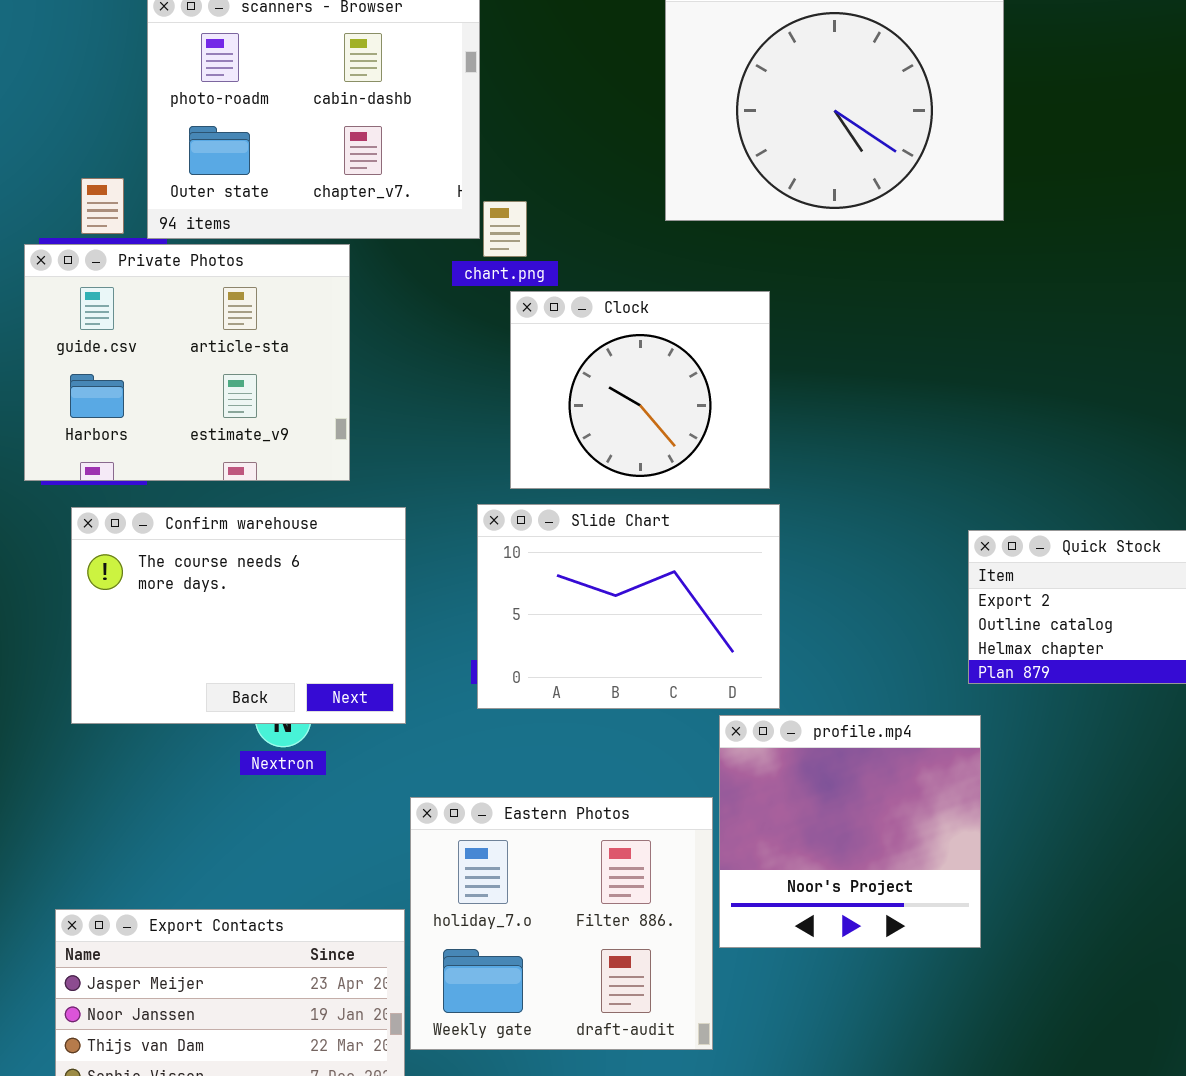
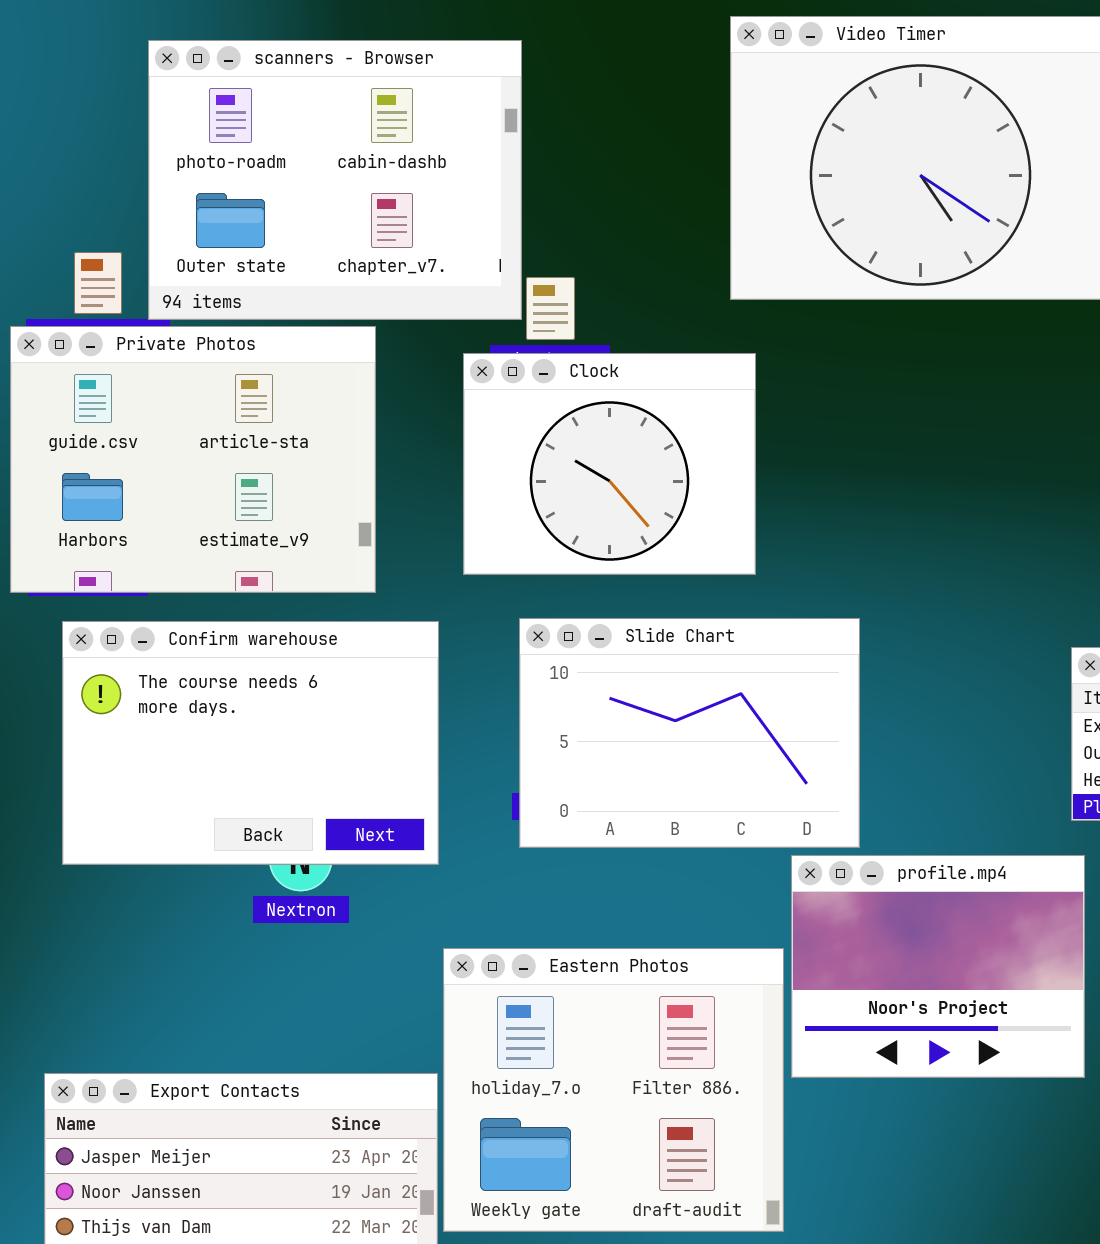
Clock: [510,291,770,489] -> [463,353,756,575], moved
profile.mp4: [719,715,981,948] -> [791,855,1085,1078], resized

